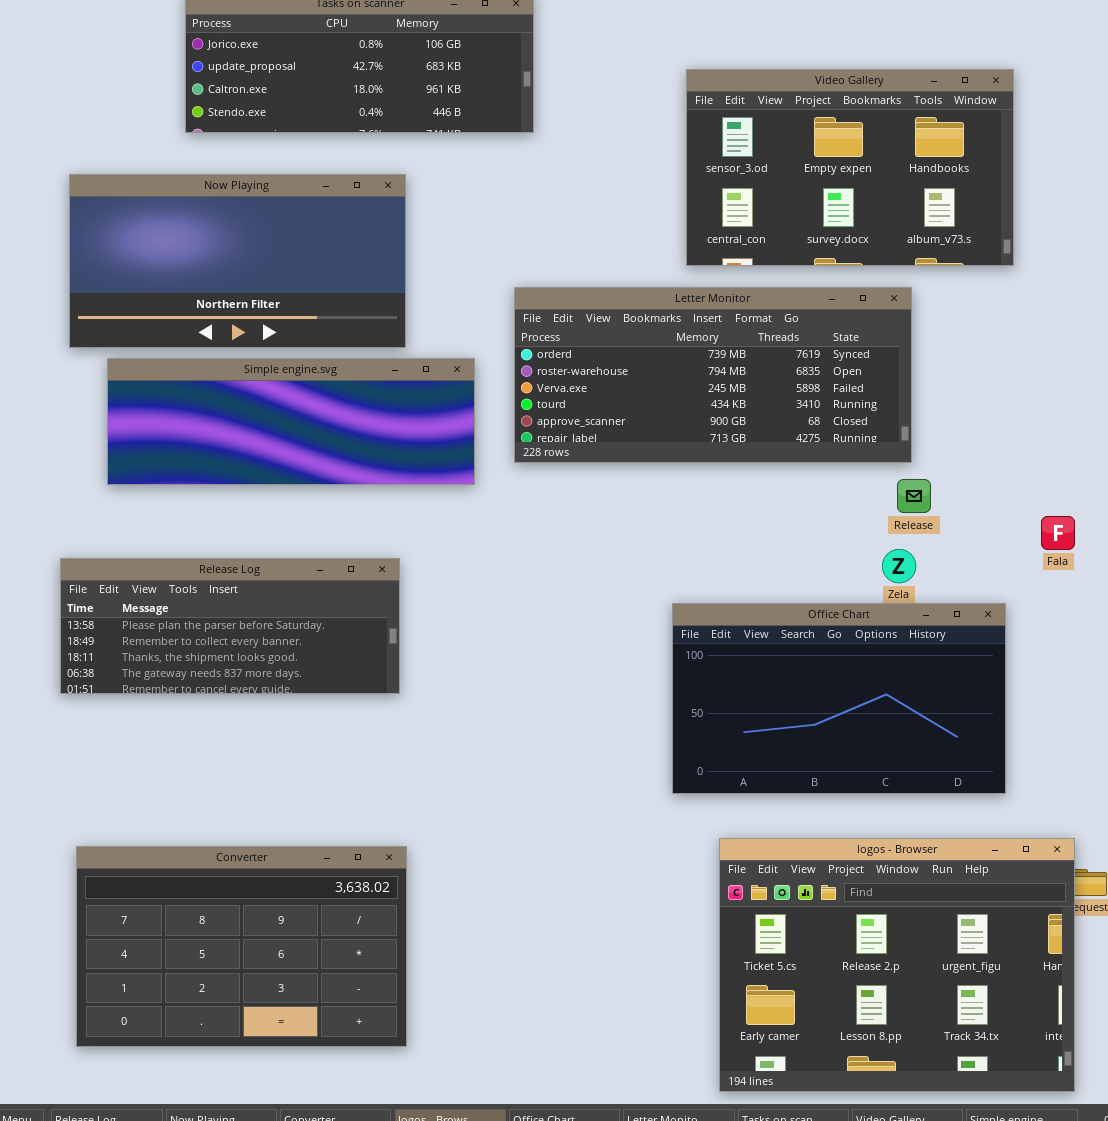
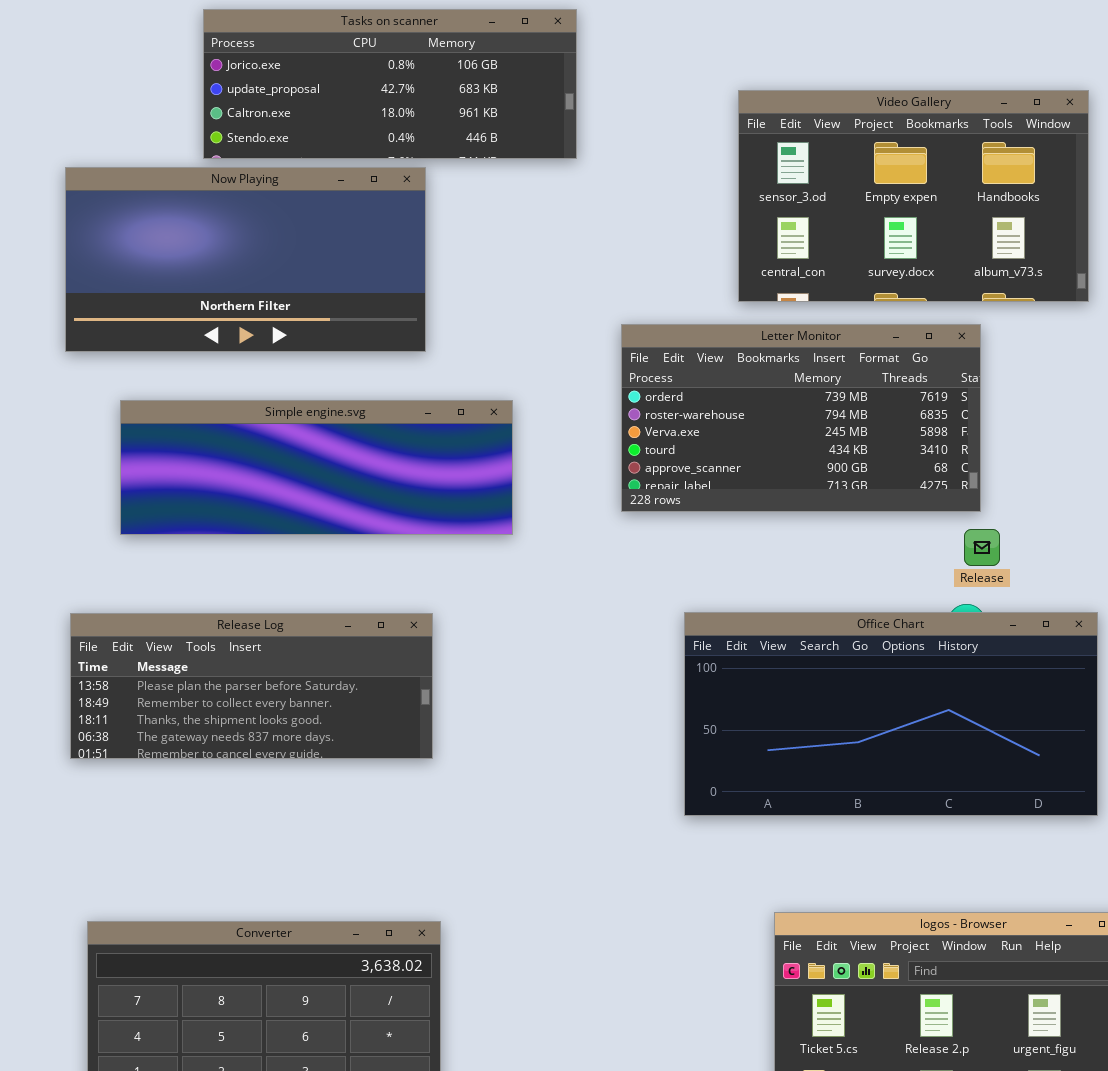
Now Playing: [69,174,406,348] -> [65,167,426,352], moved
Letter Monitor: [514,287,912,463] -> [621,324,981,512], resized
Office Chart: [672,603,1006,794] -> [684,612,1098,816], moved, resized

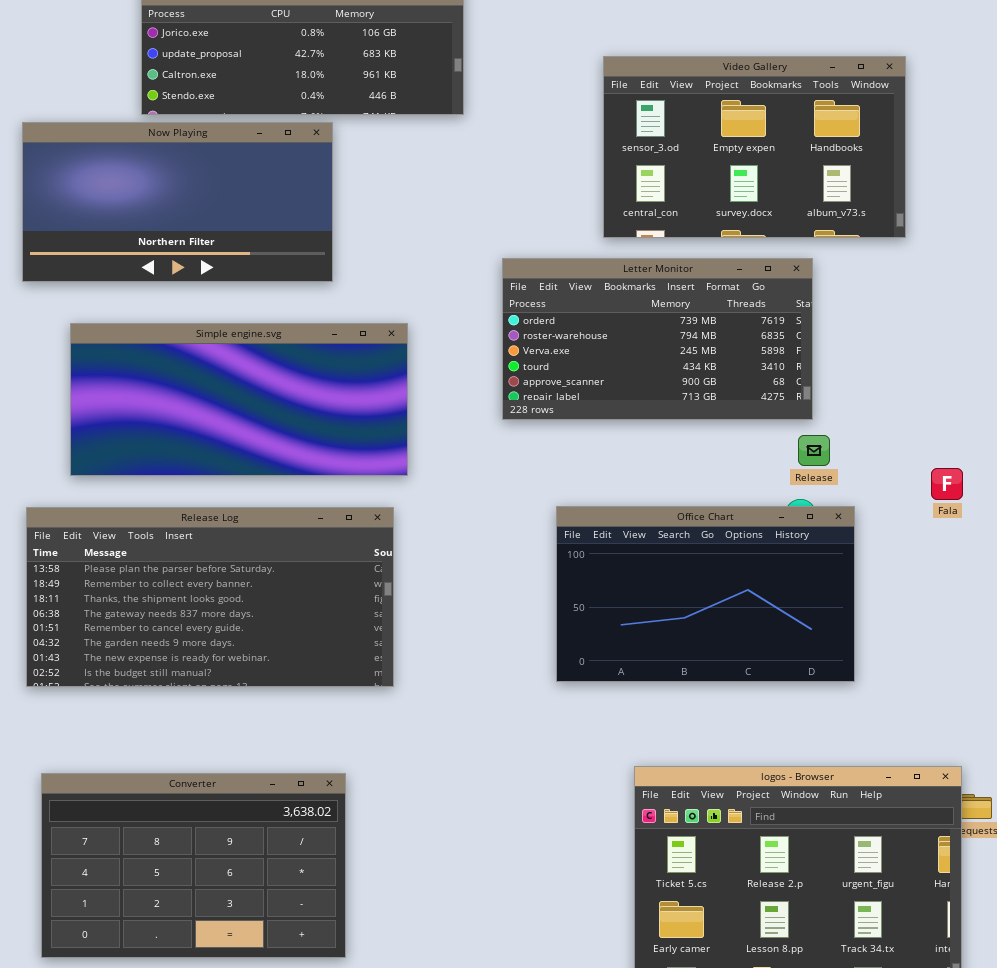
Simple engine.svg: [120,400,513,535] -> [70,323,408,476], resized
Office Chart: [684,612,1098,816] -> [556,506,855,682], resized
Release Log: [70,613,433,759] -> [26,507,394,687], resized

